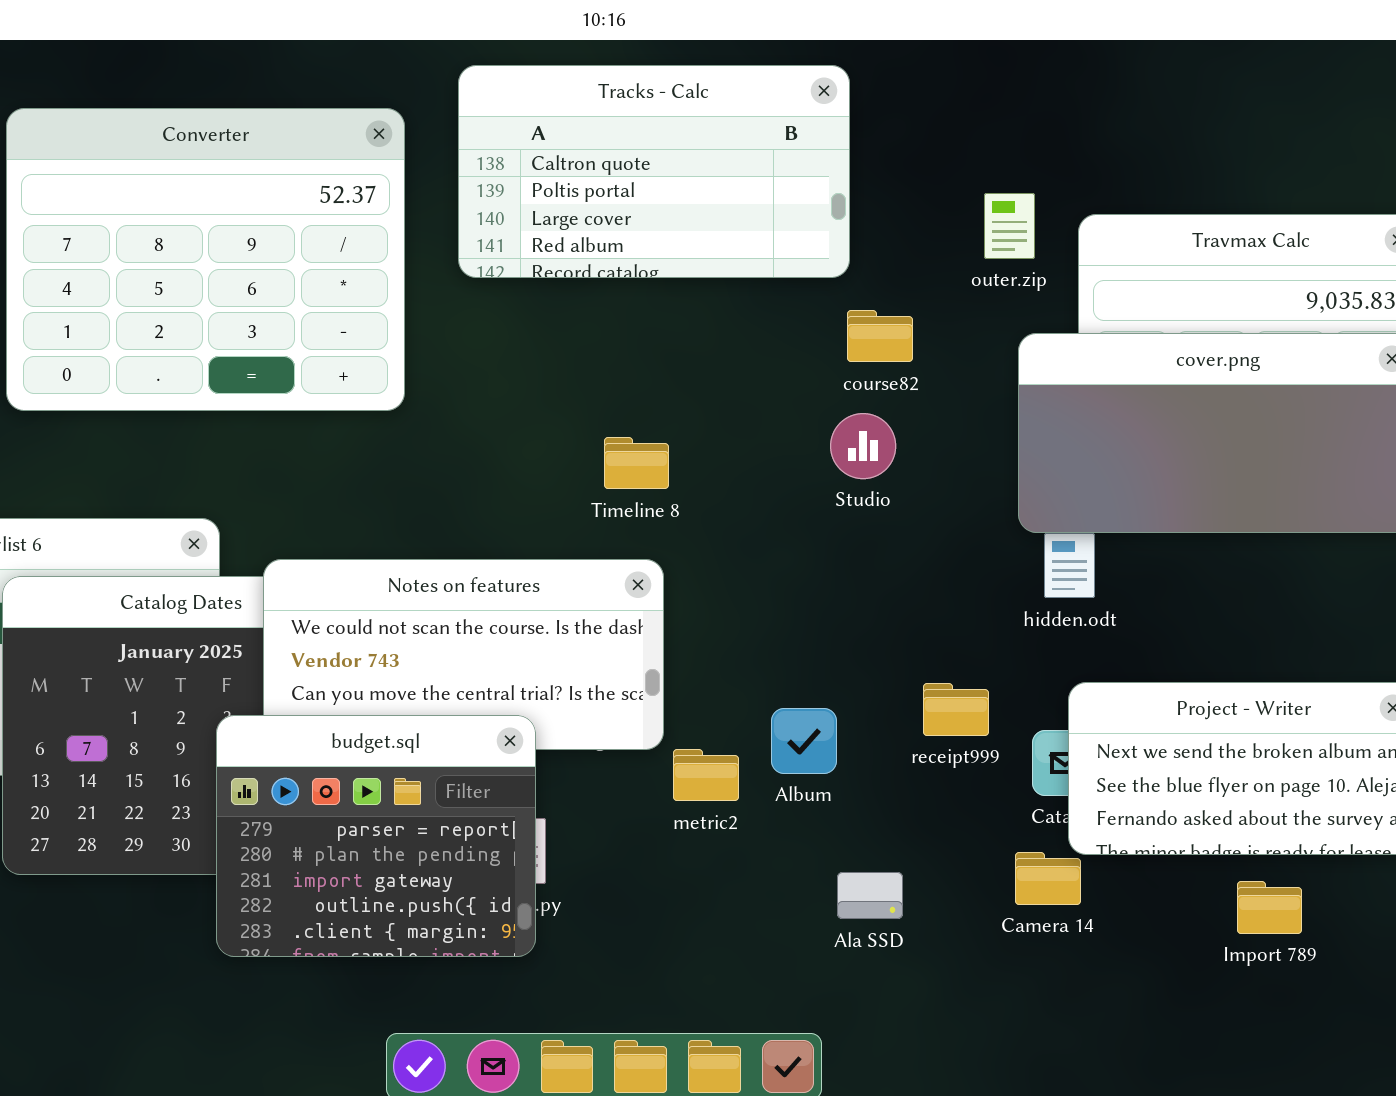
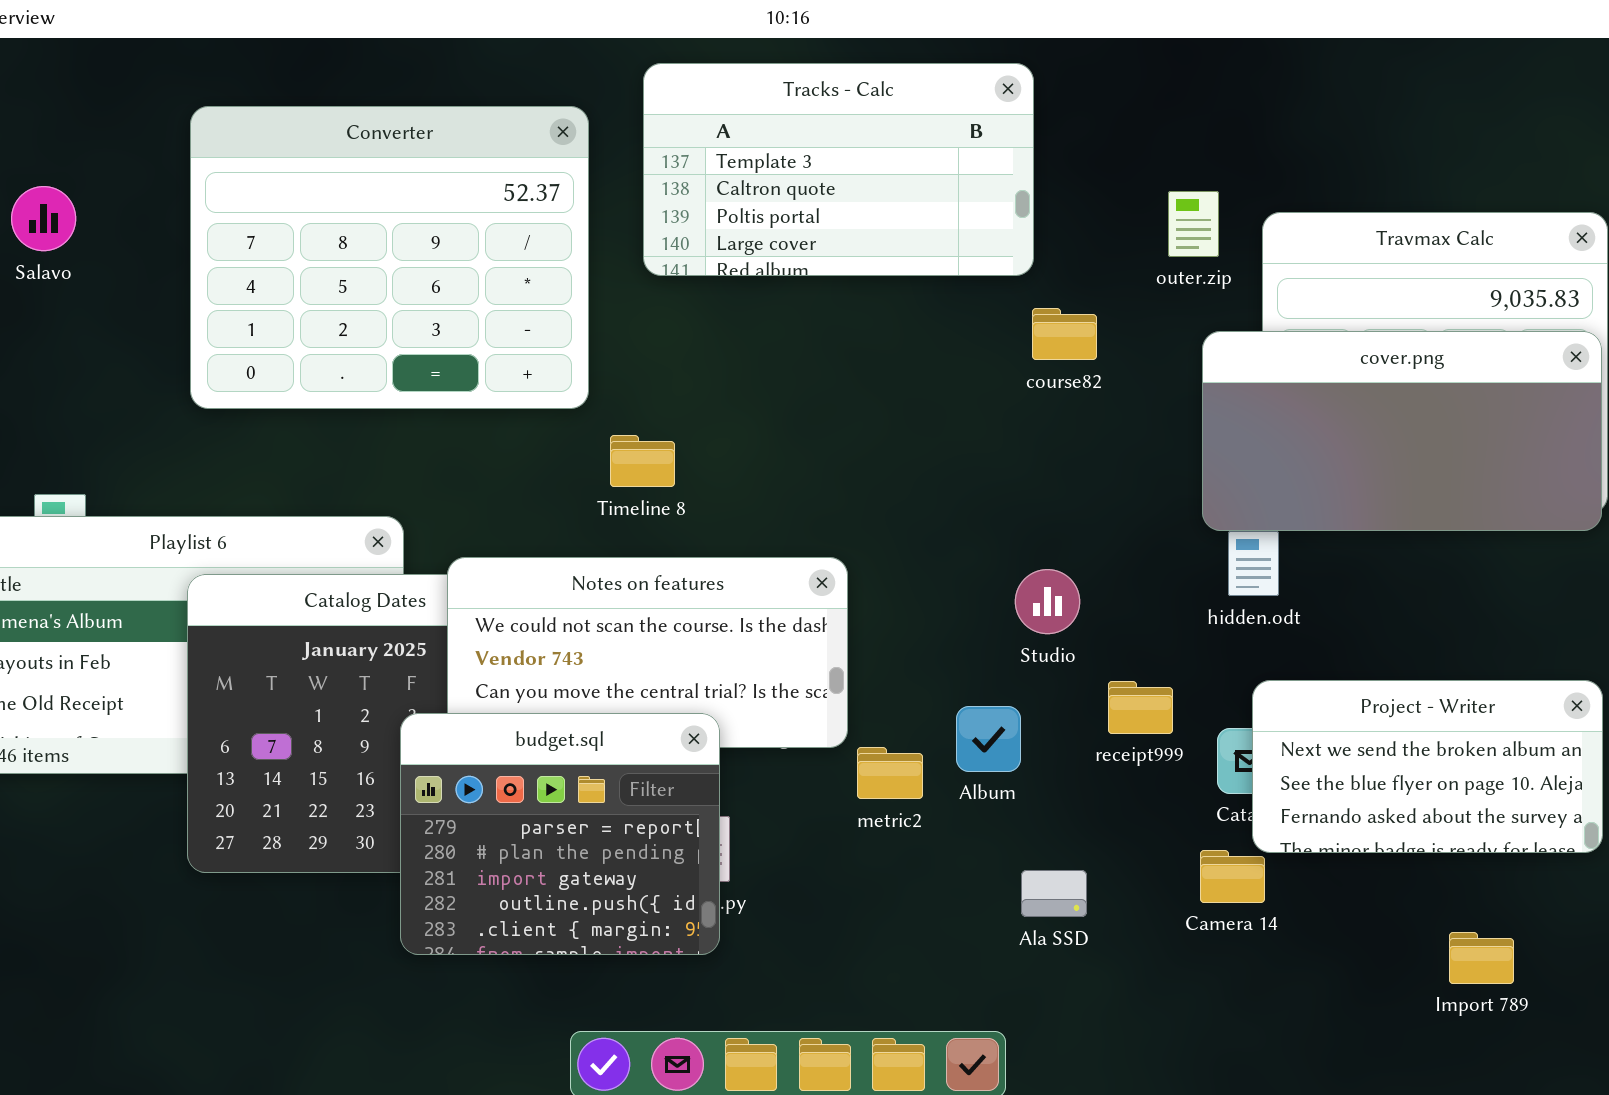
Tracks - Calc: [458,65,850,278] -> [643,63,1034,276], scrolled up 1 row
Studio: [830,413,896,479] -> [1015,569,1080,634], moved
Timeline 8: [604,437,669,489] -> [610,435,675,487], moved
Import 789: [1237,881,1302,934] -> [1449,932,1514,984], moved

